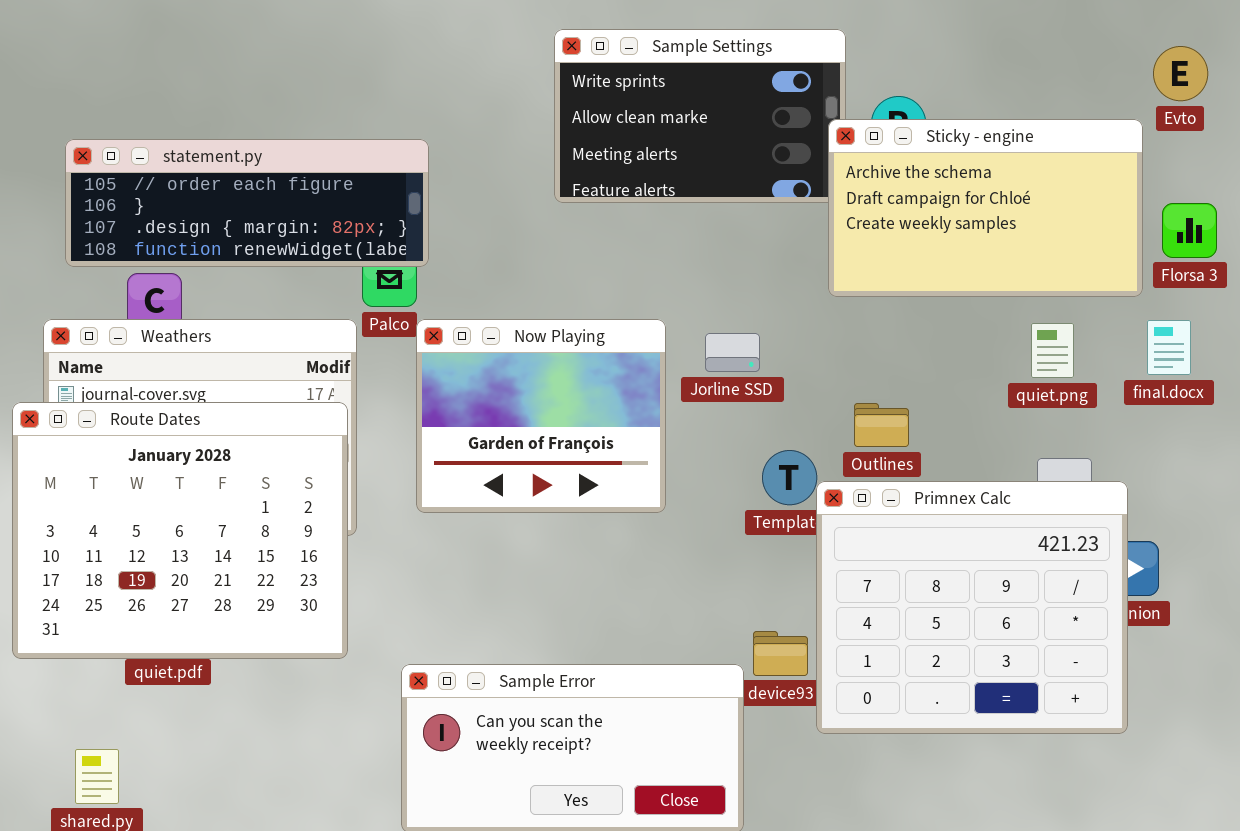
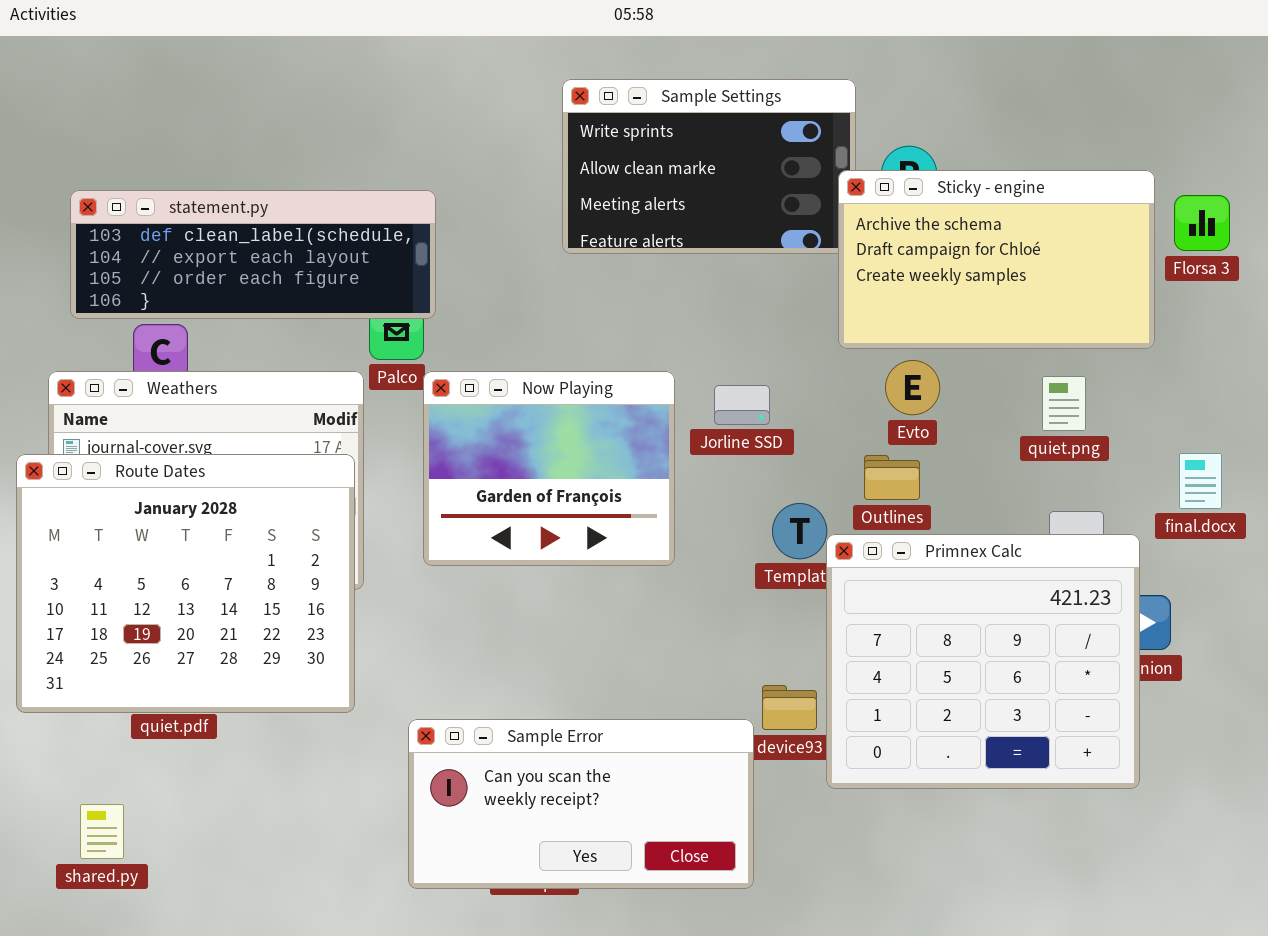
Evto: [1153,46,1208,101] -> [885,360,940,415], moved
statement.py: [65,139,429,267] -> [70,190,436,319], scrolled up 2 rows
Florsa 3: [1162,203,1217,258] -> [1174,195,1230,251], moved
final.docx: [1147,320,1191,375] -> [1179,453,1222,509], moved

